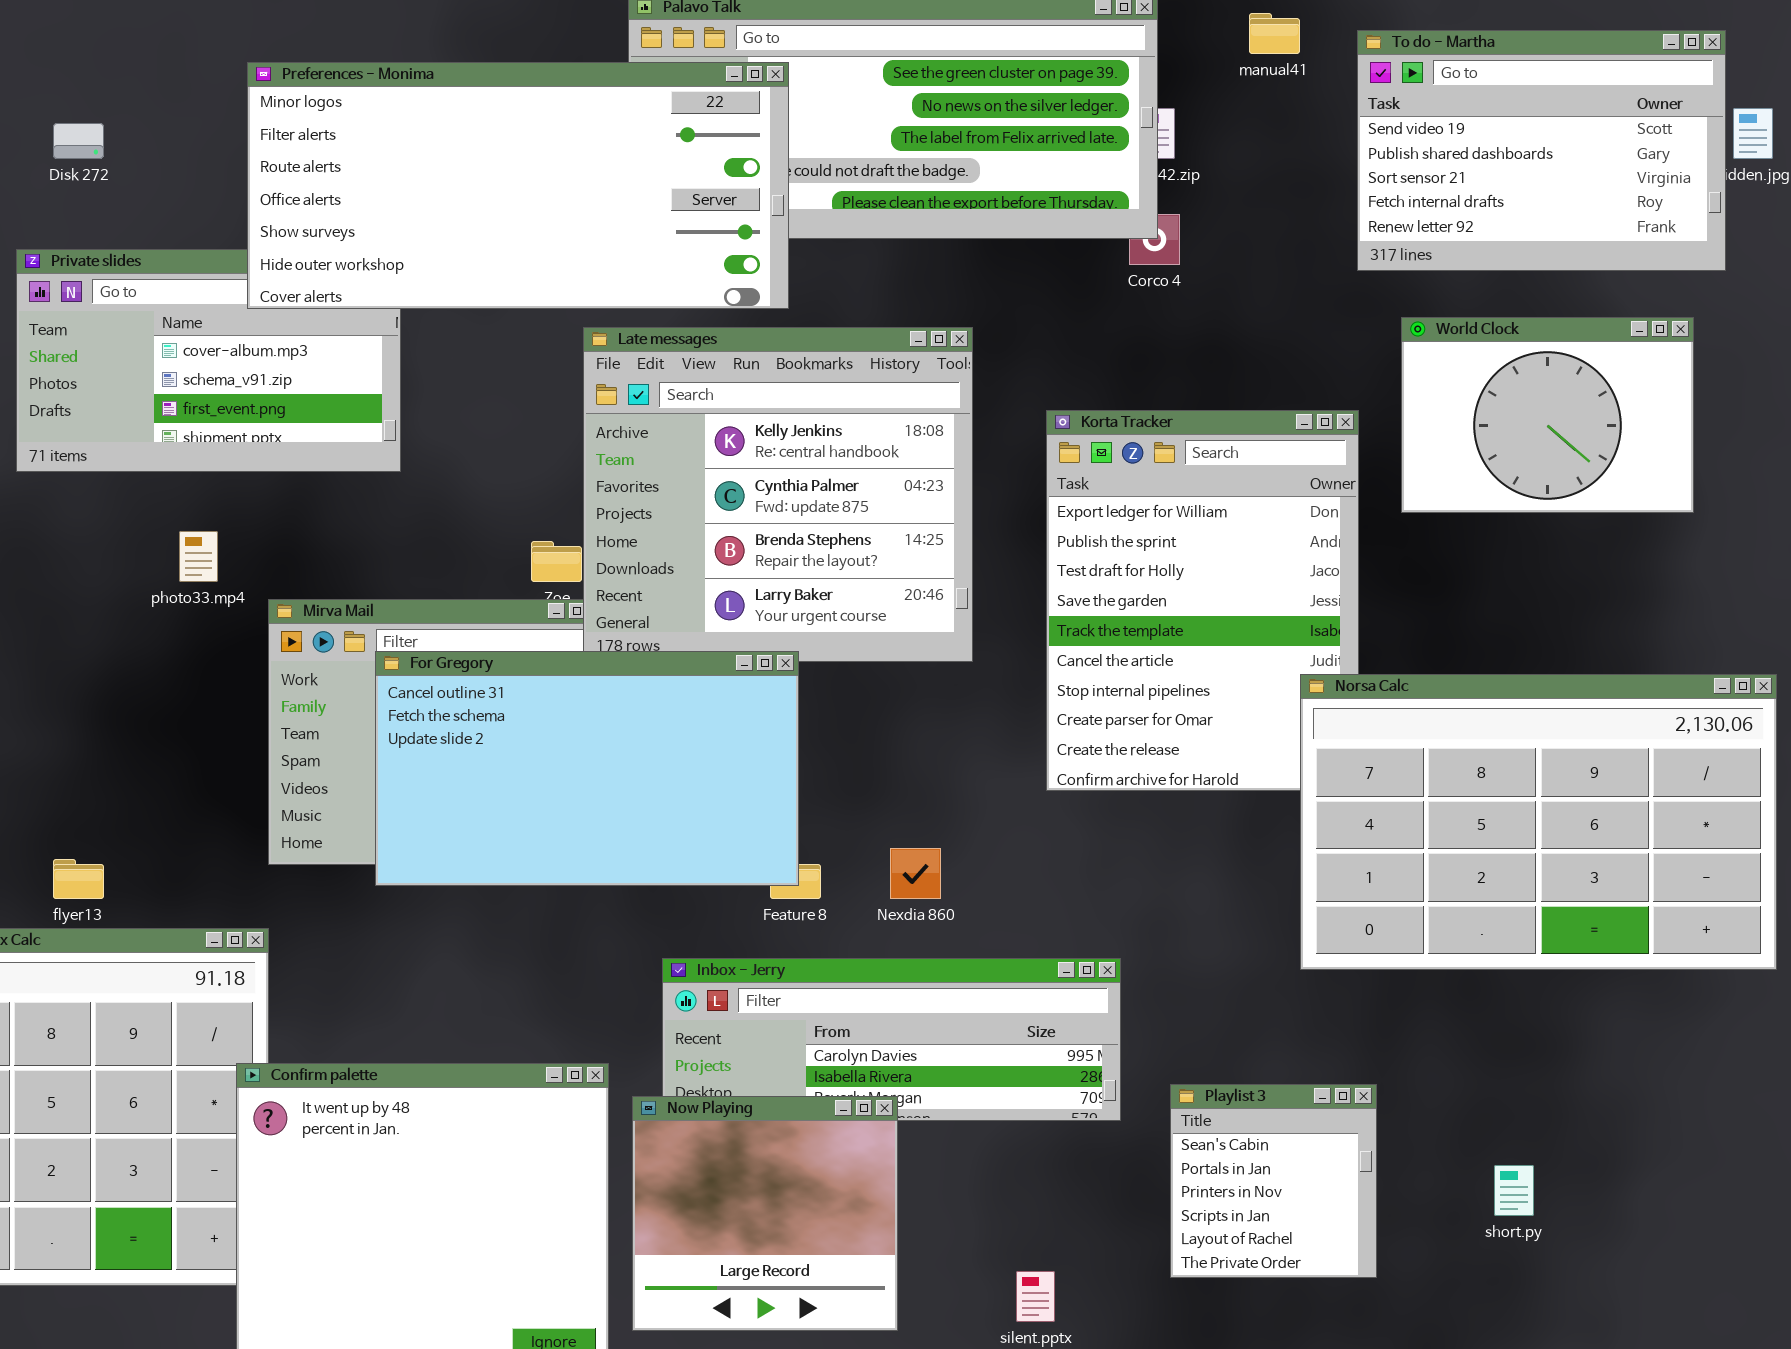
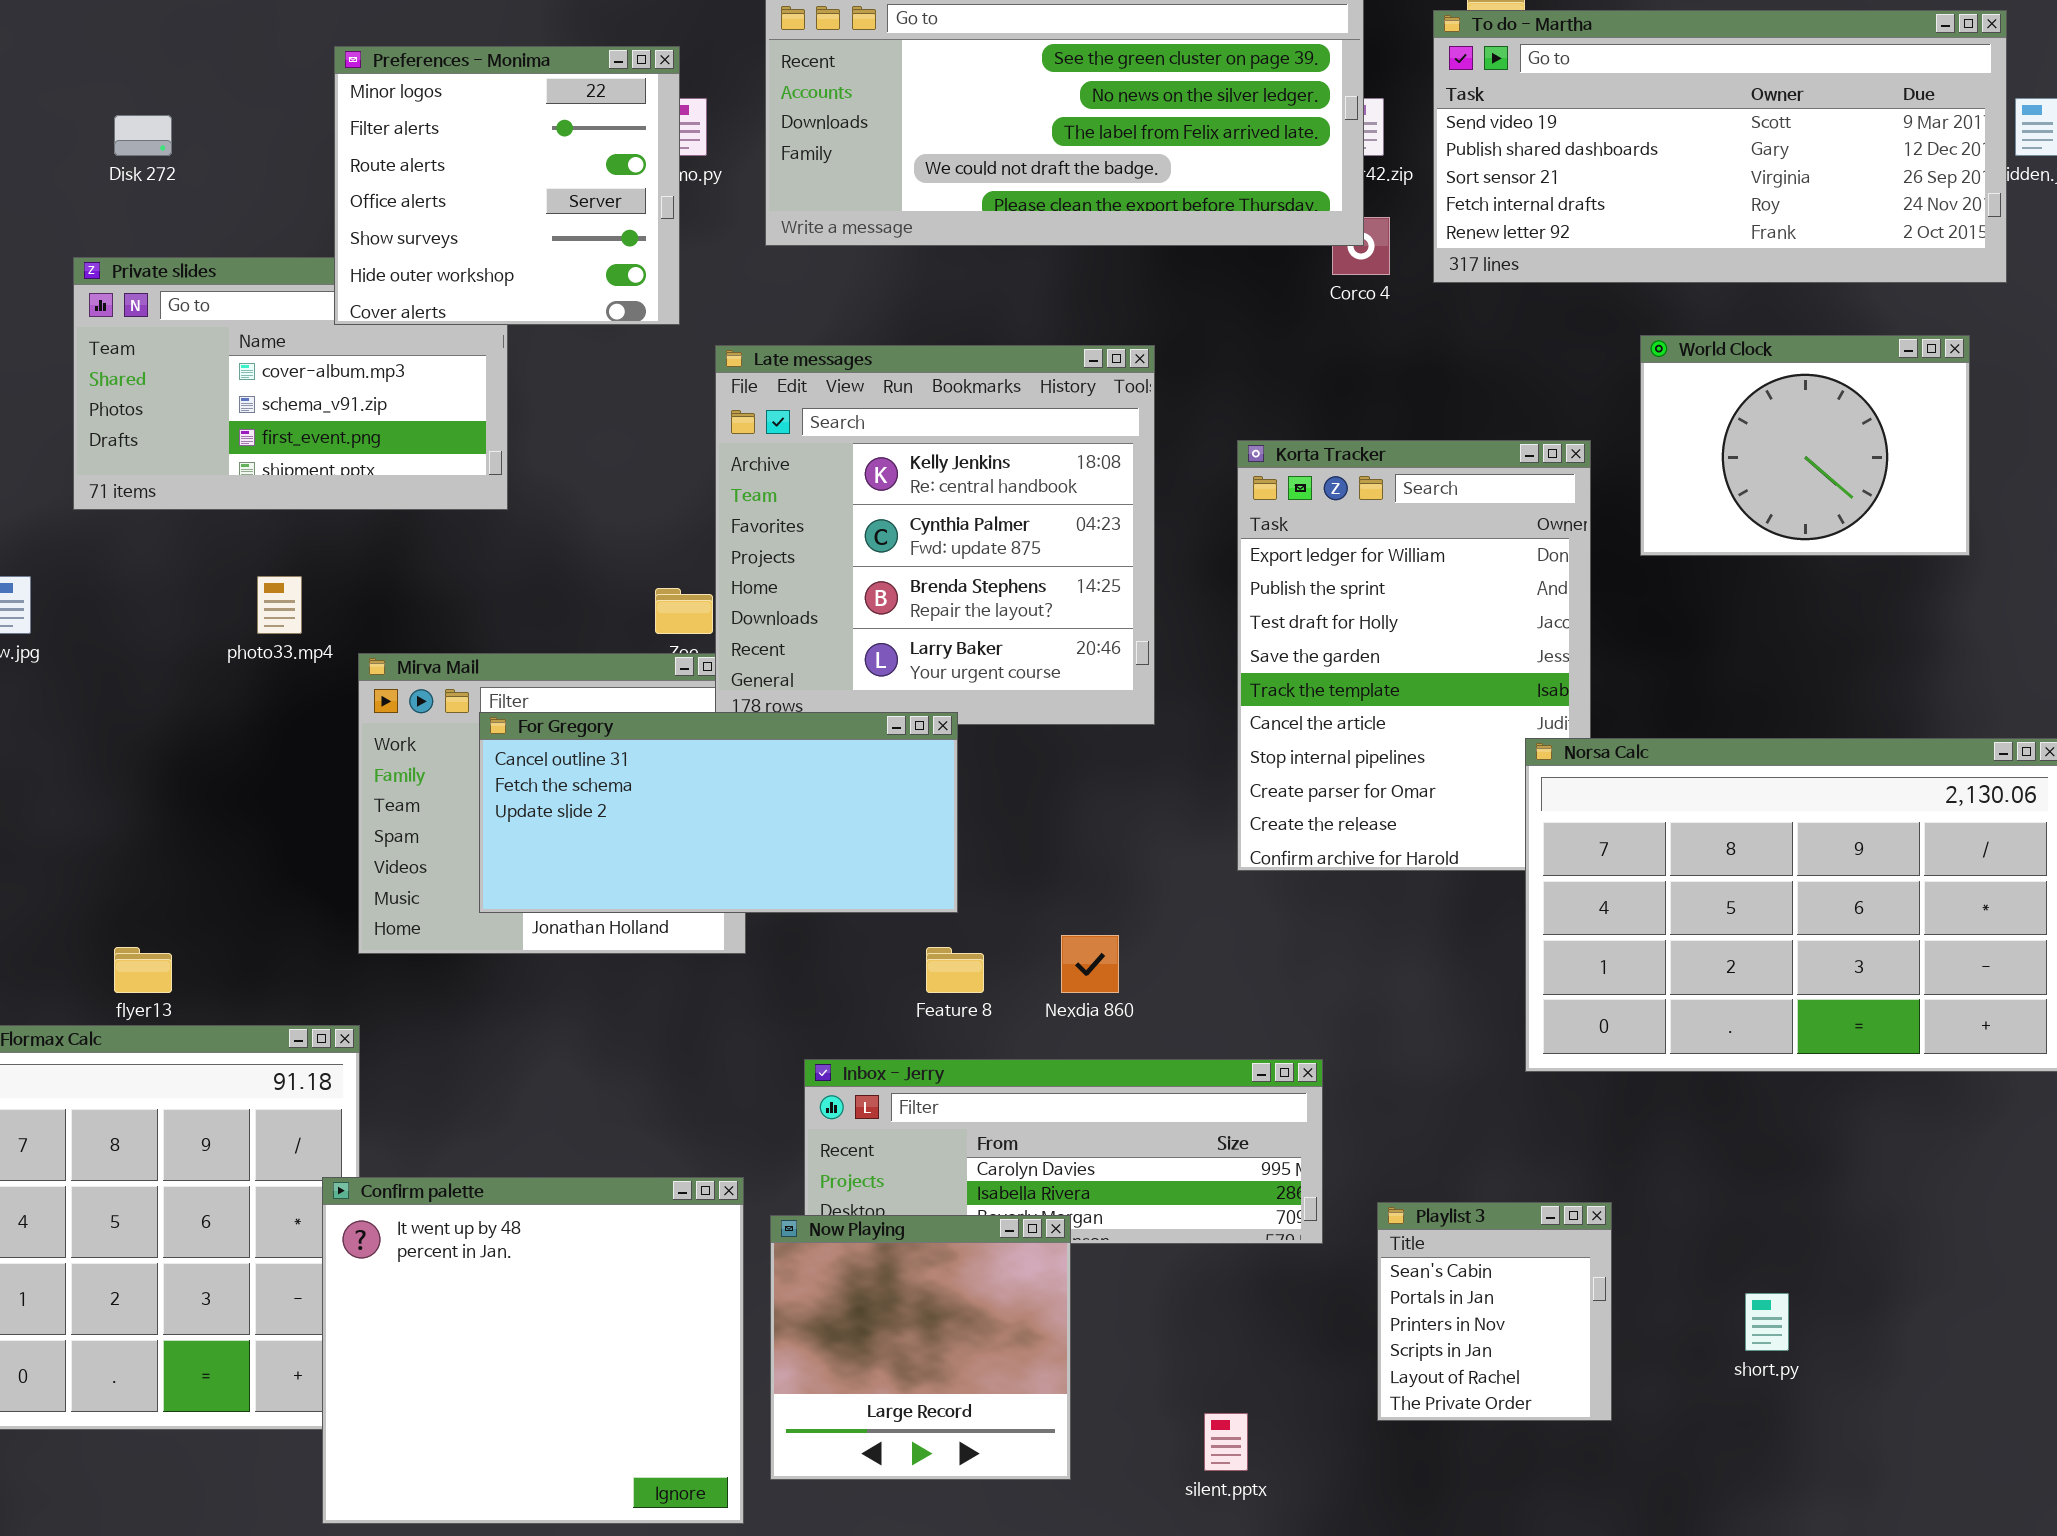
To do - Martha: [1357,30,1726,271] -> [1433,10,2007,283], resized
Preferences - Monima: [247,62,789,309] -> [334,46,680,325], resized
For Gregory: [375,651,799,886] -> [479,712,958,913], resized

